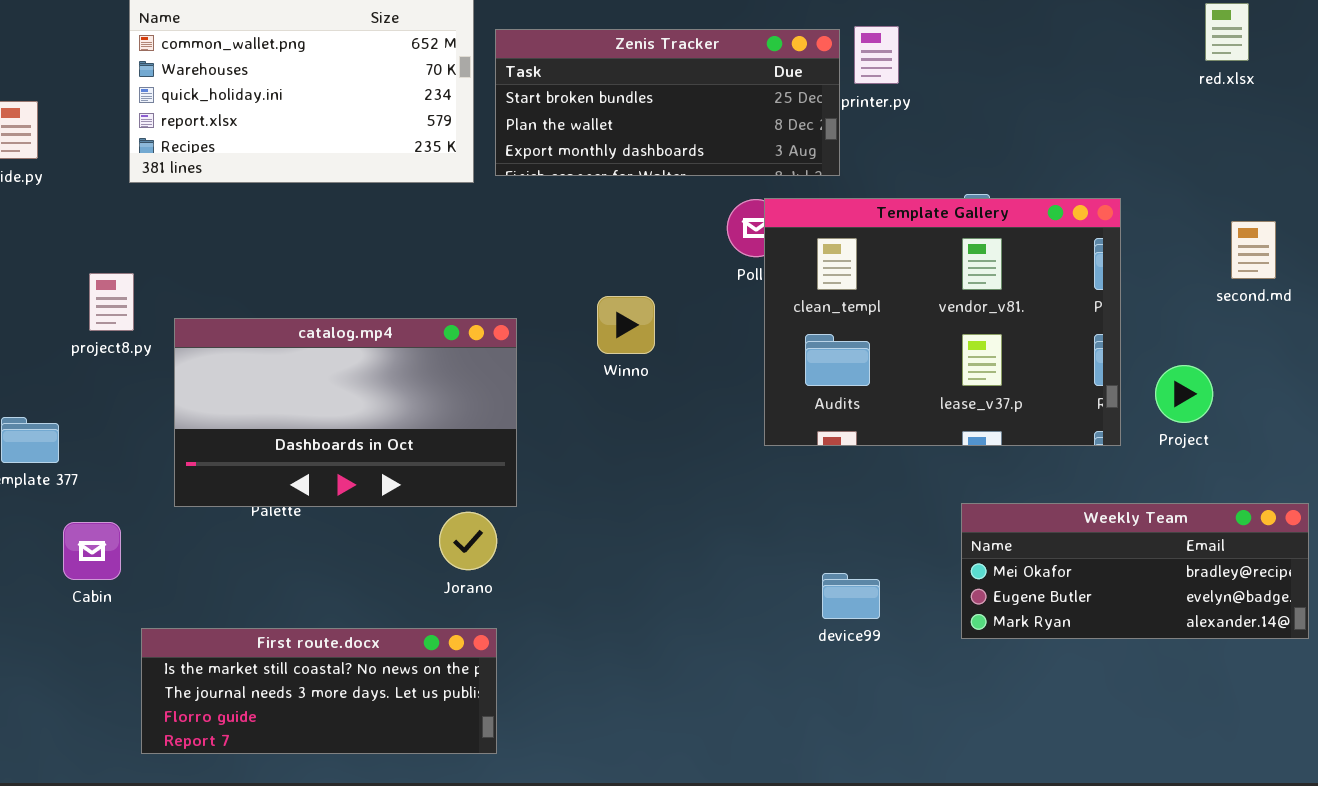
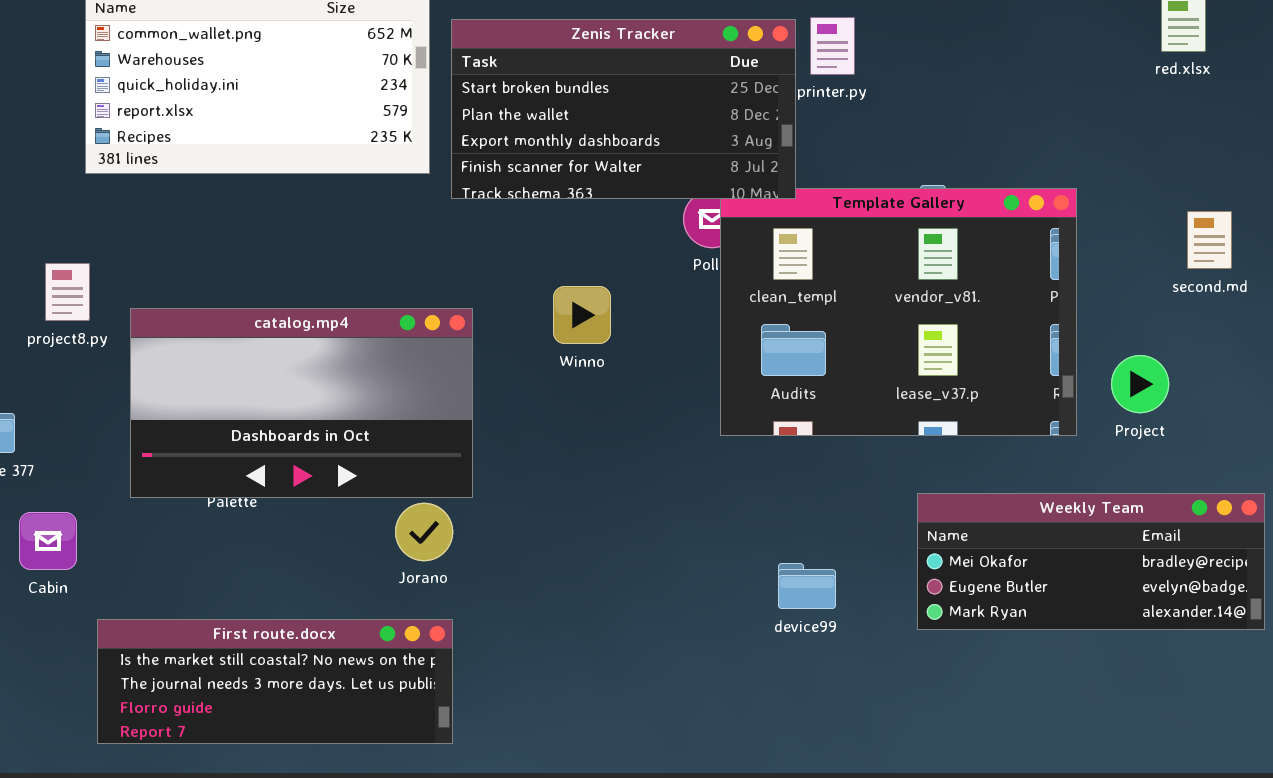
Zenis Tracker: [495,29,840,176] -> [451,19,796,199], resized

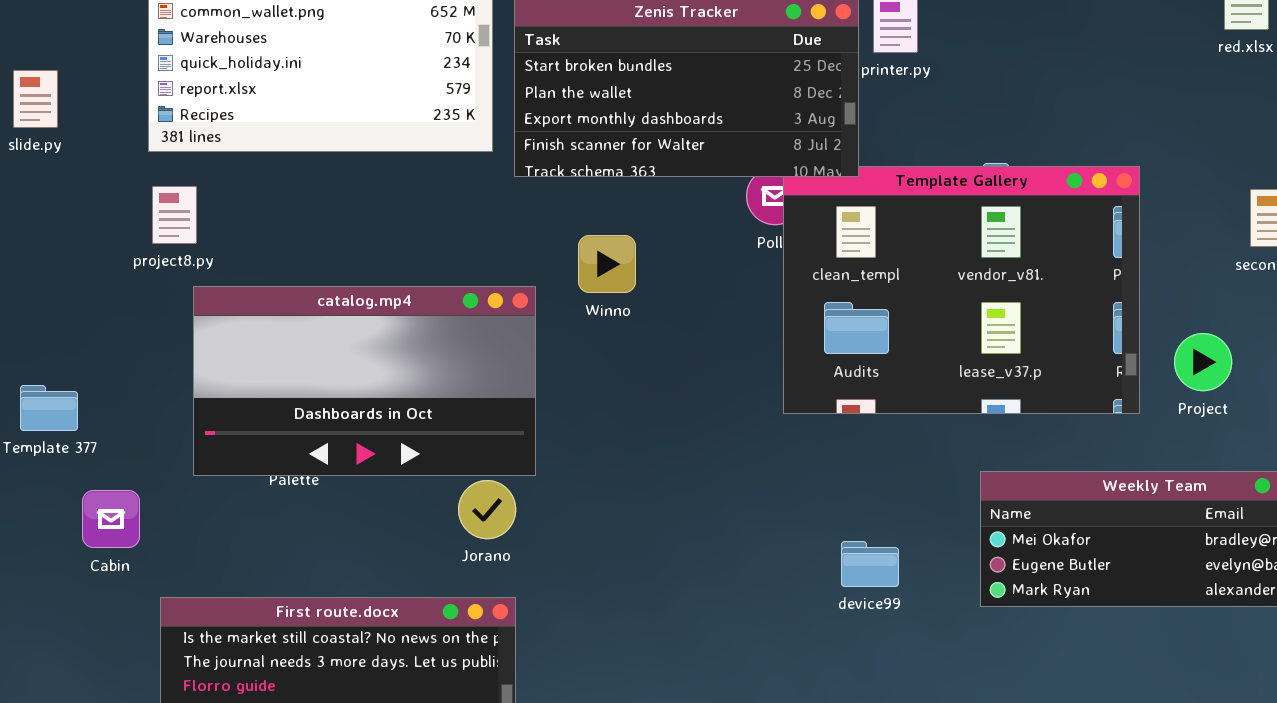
project8.py: [45,263,90,321] -> [152,186,197,244], moved
Winno: [553,286,611,344] -> [578,235,636,293], moved

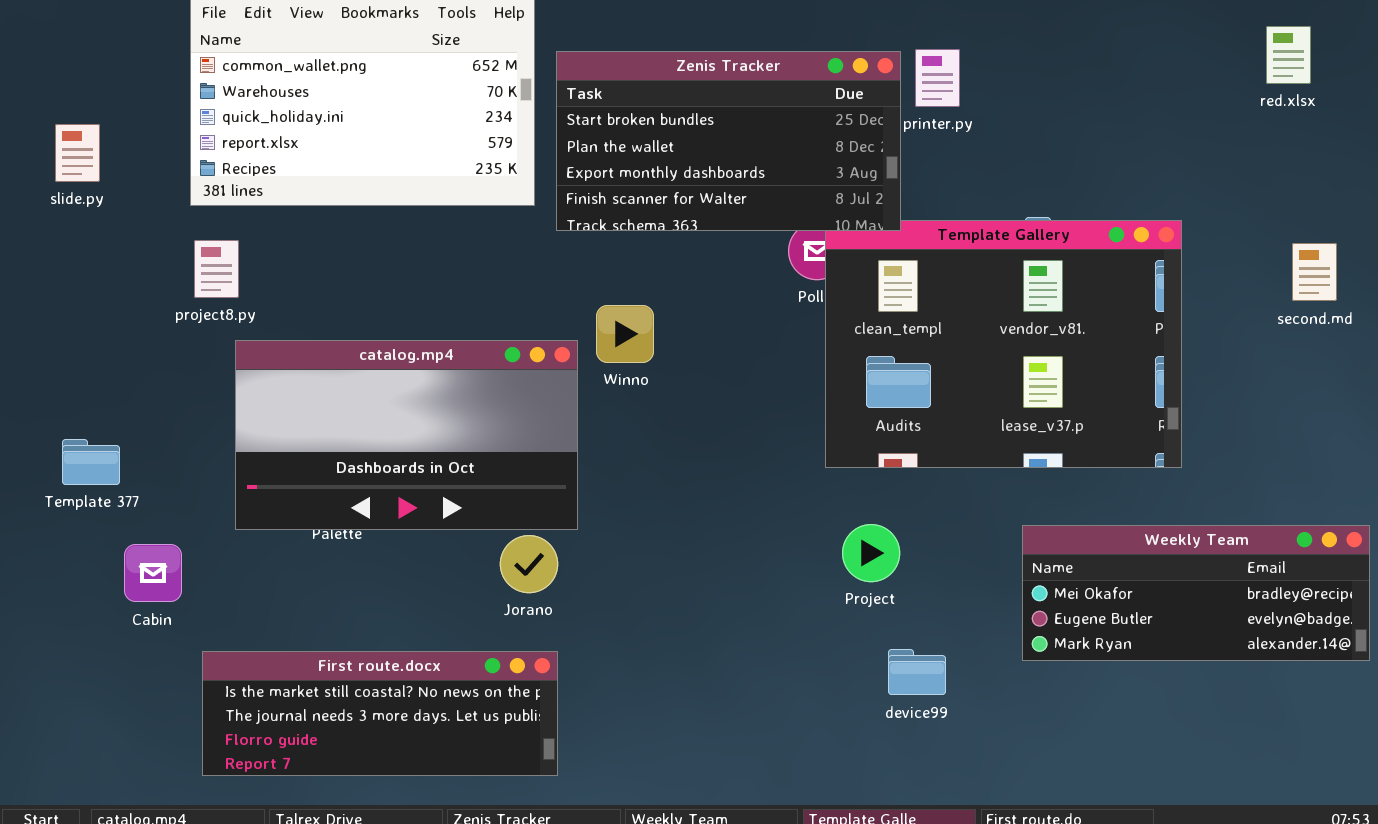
Winno: [578,235,636,293] -> [596,305,654,363], moved
Project: [1174,333,1232,391] -> [842,524,900,582], moved
device99: [841,541,899,587] -> [888,649,946,695], moved

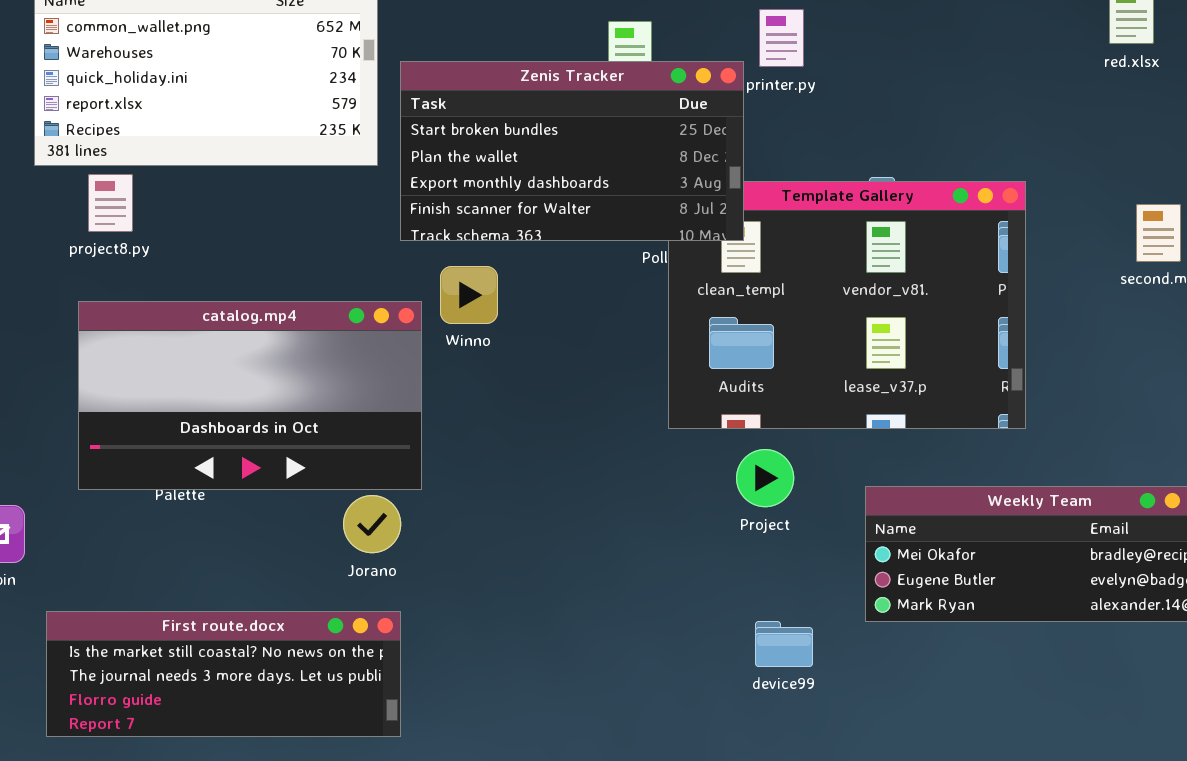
Zenis Tracker: [556,51,901,231] -> [400,61,744,241], moved
project8.py: [194,240,239,298] -> [88,174,133,232], moved
Project: [842,524,900,582] -> [736,449,794,507], moved
device99: [888,649,946,695] -> [755,621,813,667], moved

